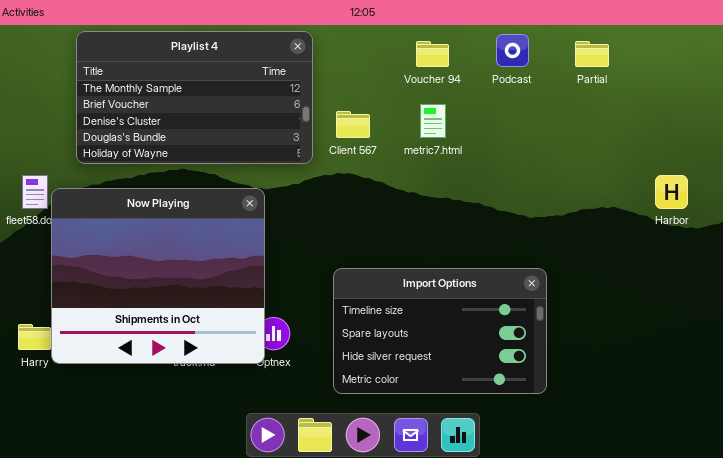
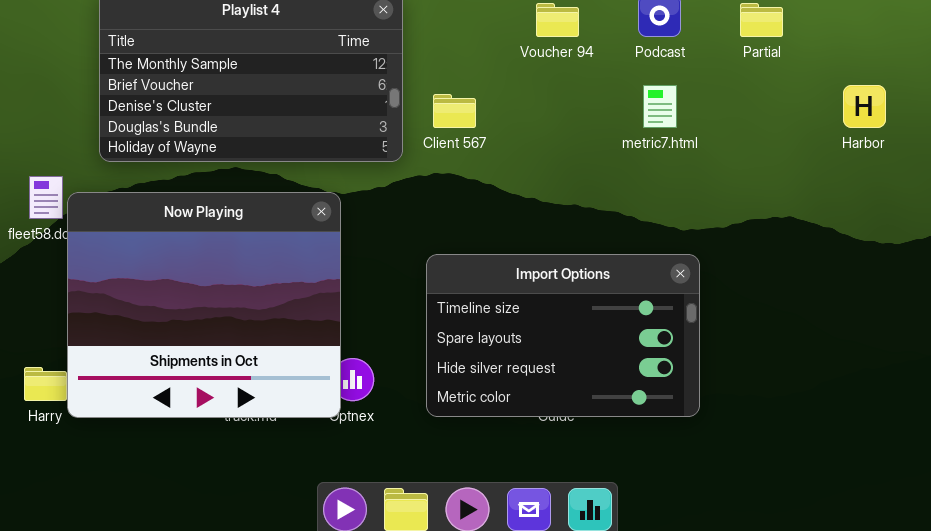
metric7.html: [420,104,446,138] -> [643,85,677,128], moved
Harbor: [655,175,688,209] -> [843,85,886,128], moved
Import Options: [333,268,547,394] -> [426,254,700,417], moved

